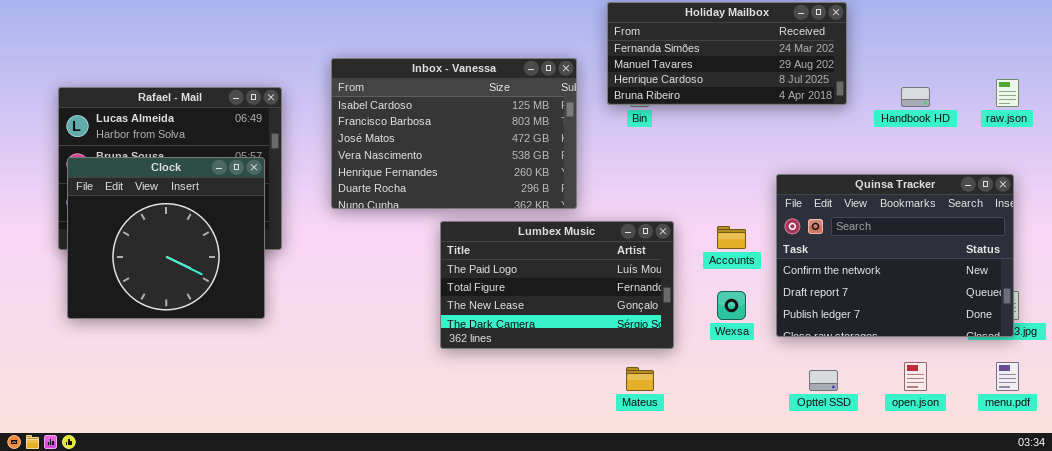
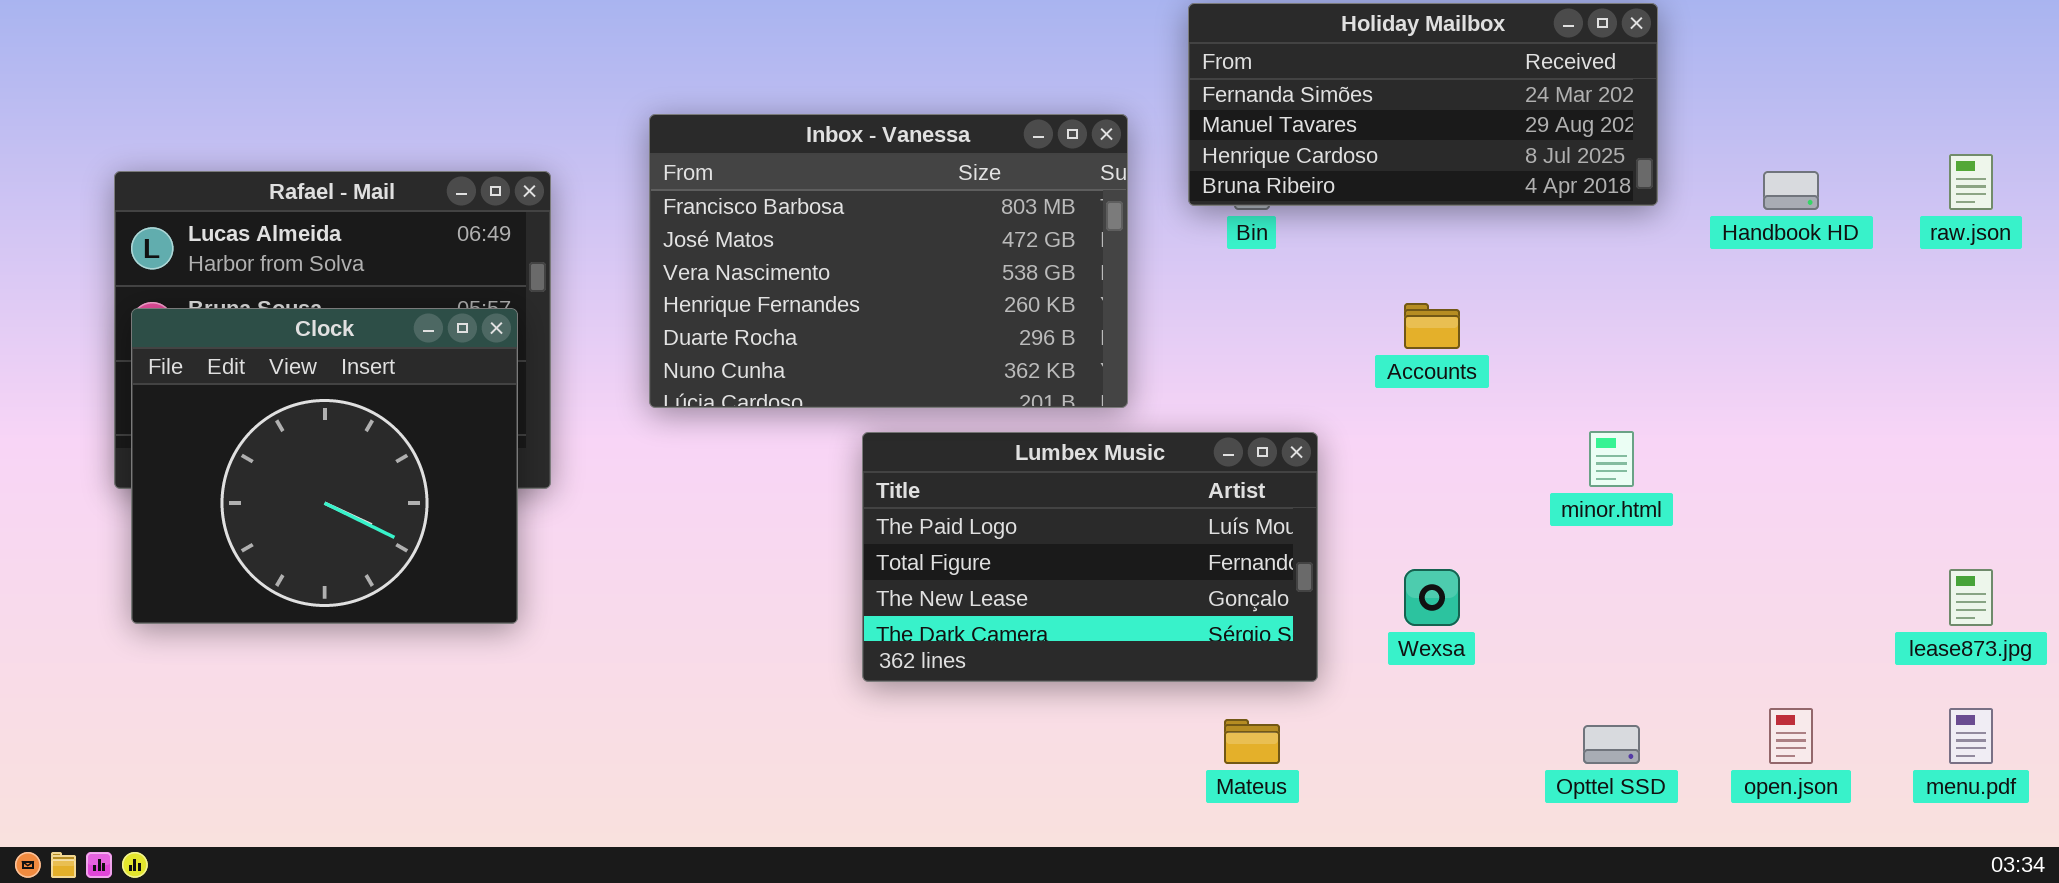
Inbox - Vanessa: [331,58,577,209] -> [649,114,1128,408], scrolled down 1 row
Quinsa Tracker: [776,174,1014,337] -> none, closed
Accounts: [717,226,746,249] -> [1404,303,1460,349], moved

